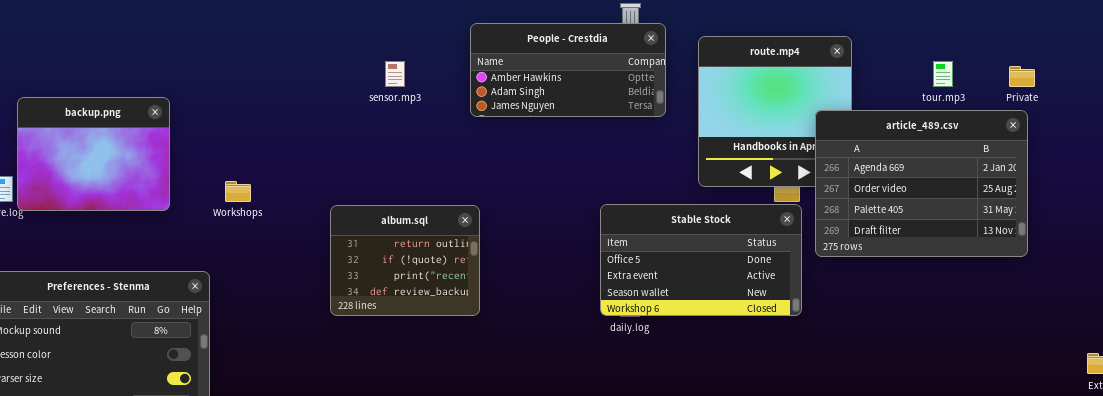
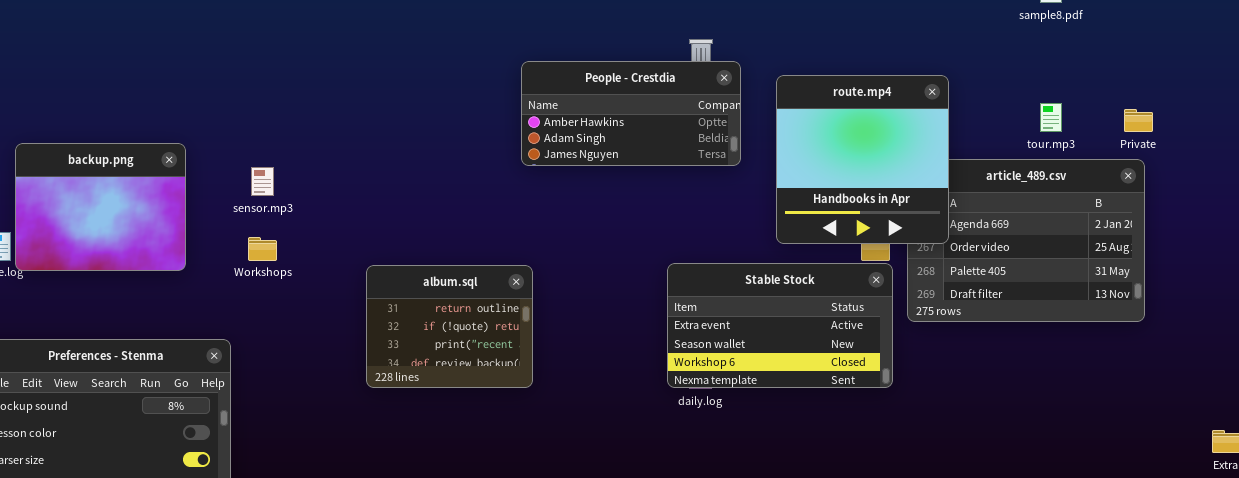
route.mp4: [698,36,852,187] -> [776,75,949,244], raised
sensor.mp3: [385,61,405,87] -> [251,167,274,196], moved
Stable Stock: [600,204,802,316] -> [667,263,893,388], scrolled down 1 row

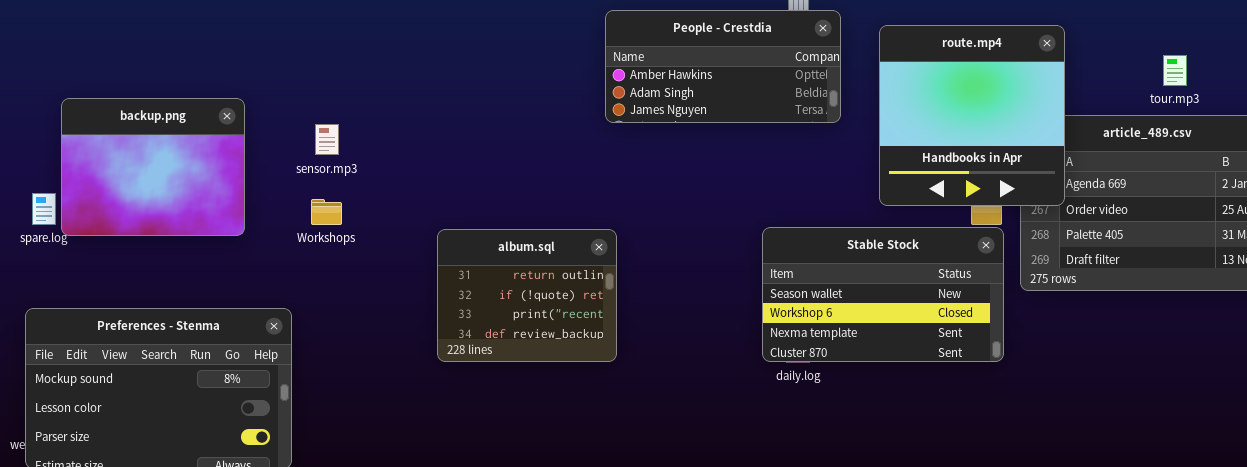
Stable Stock: [667,263,893,388] -> [762,227,1004,362], scrolled down 1 row

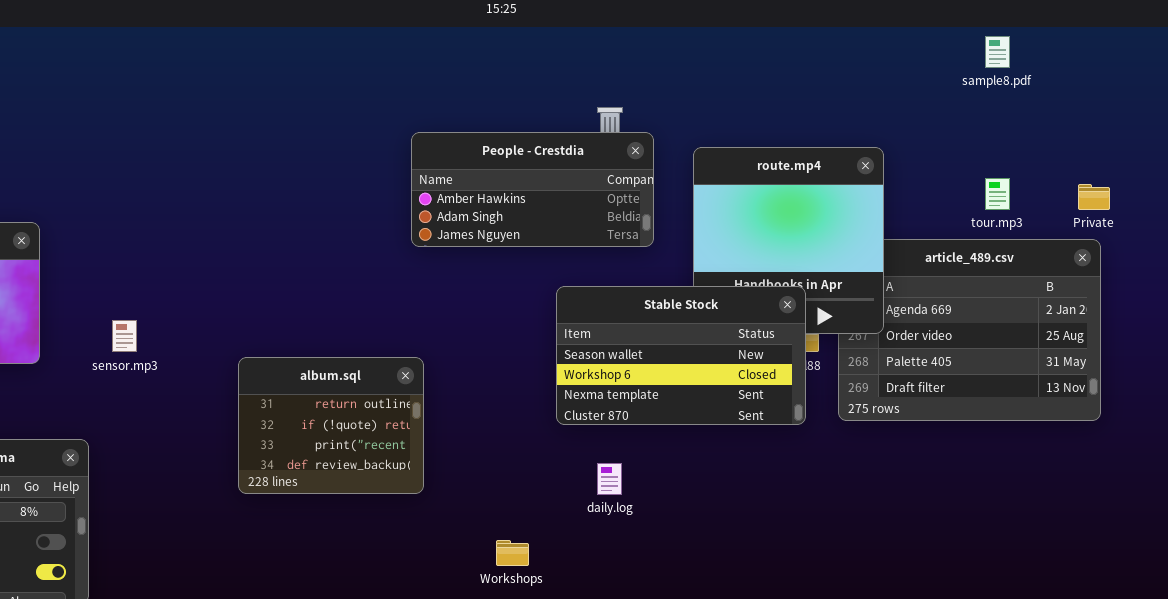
sensor.mp3: [315,124,339,155] -> [112,320,137,352], moved
Workshops: [311,199,342,225] -> [496,540,529,566], moved
Stable Stock: [762,227,1004,362] -> [556,286,806,425], moved

